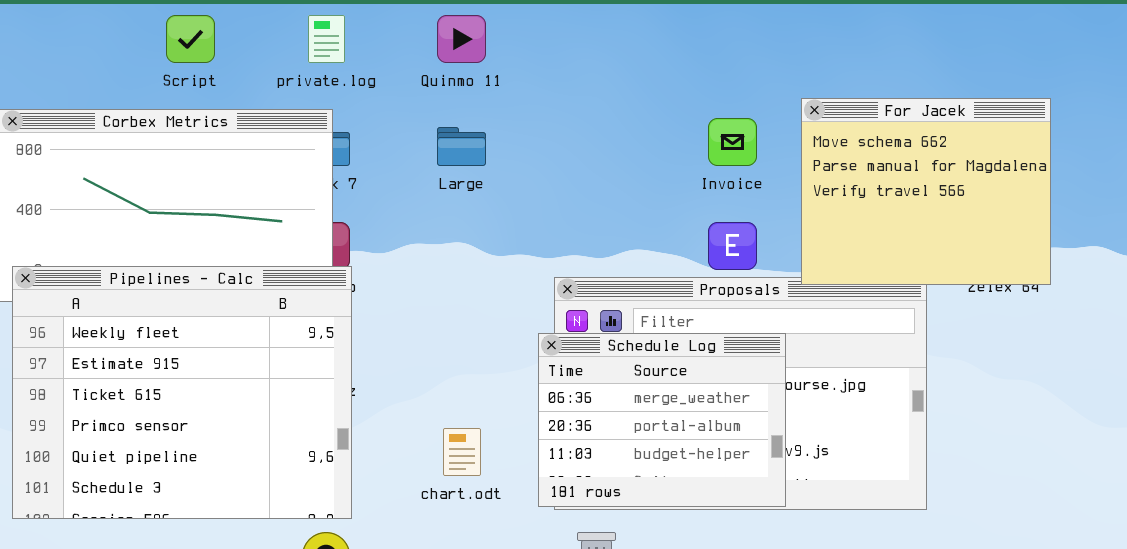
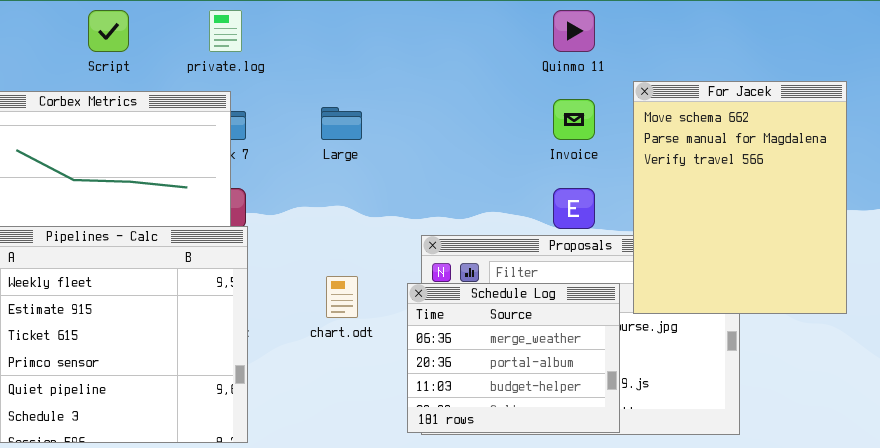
Quinmo 11: [437,15,486,63] -> [553,10,595,52], moved
For Jacek: [801,98,1051,285] -> [633,81,847,314], resized
chart.odt: [443,428,481,476] -> [326,276,358,318], moved

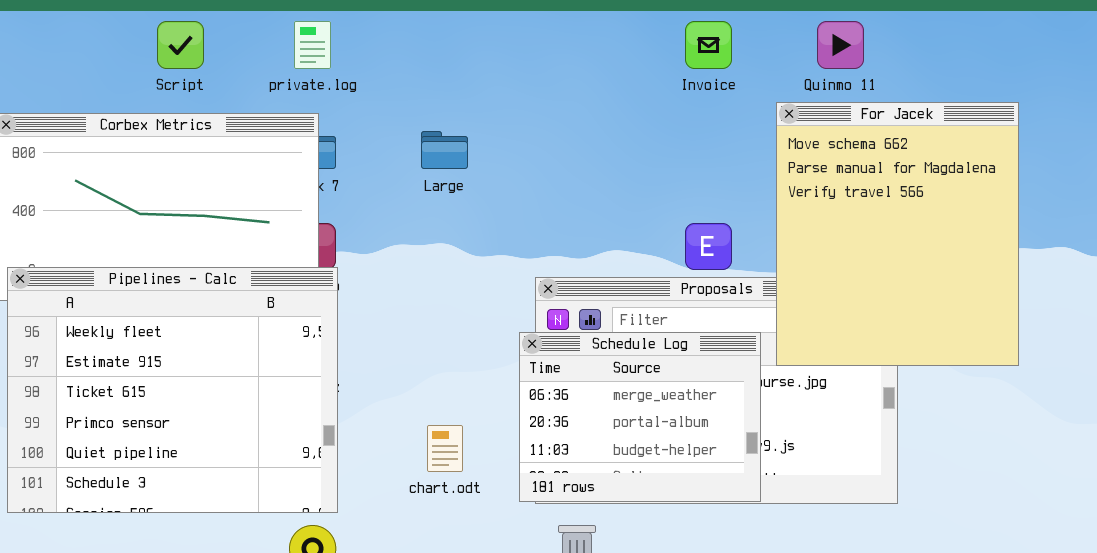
Quinmo 11: [553,10,595,52] -> [817,21,864,69], moved
Invoice: [553,99,595,140] -> [685,21,732,69], moved
chart.odt: [326,276,358,318] -> [427,425,463,472], moved

